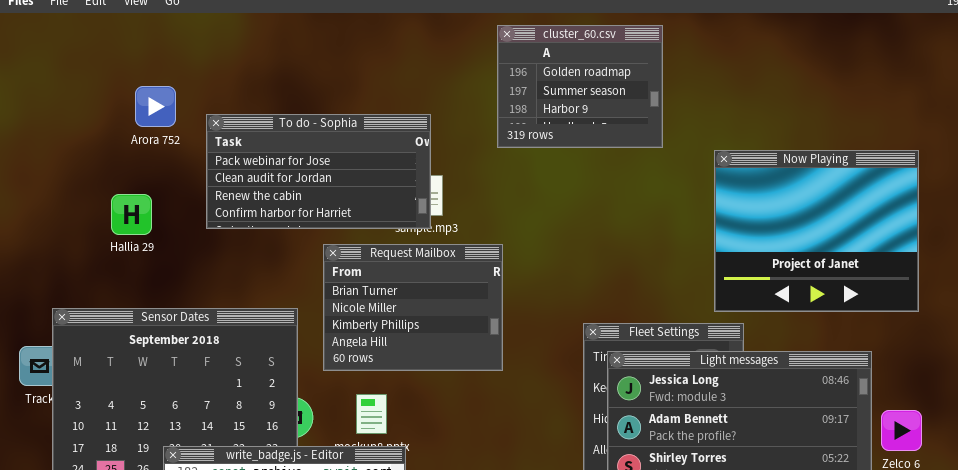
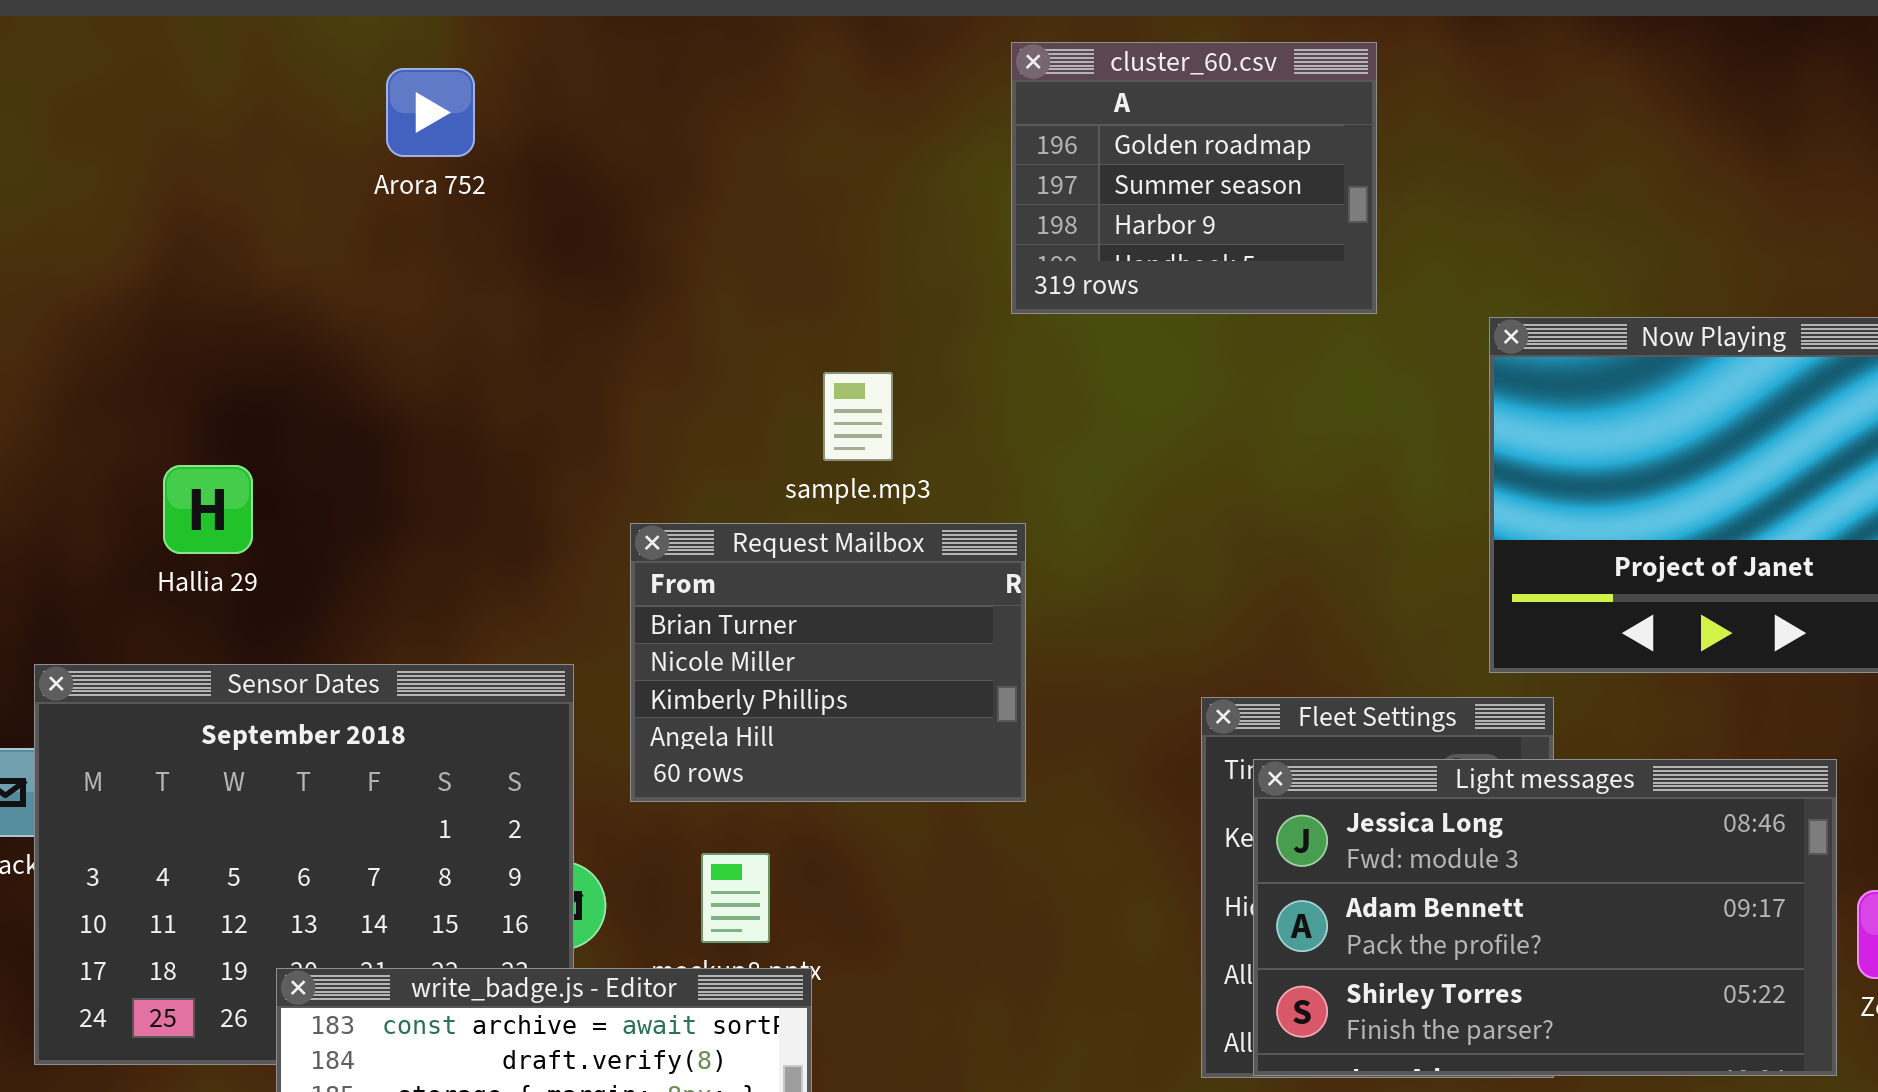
Arora 752: [135,86,176,127] -> [386,68,475,157], moved
To do - Sophia: [206,114,431,229] -> none, closed
Hallia 29: [111,194,152,235] -> [163,465,253,554], moved

